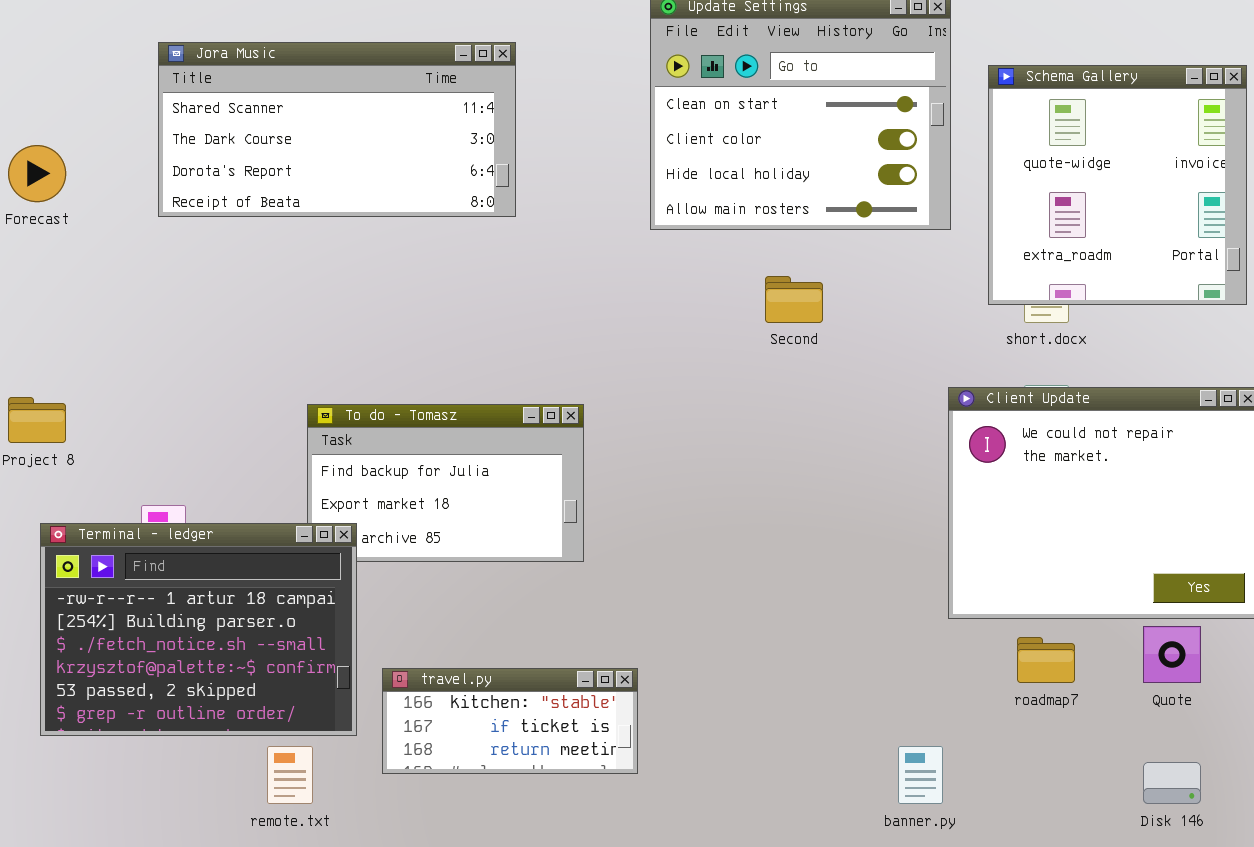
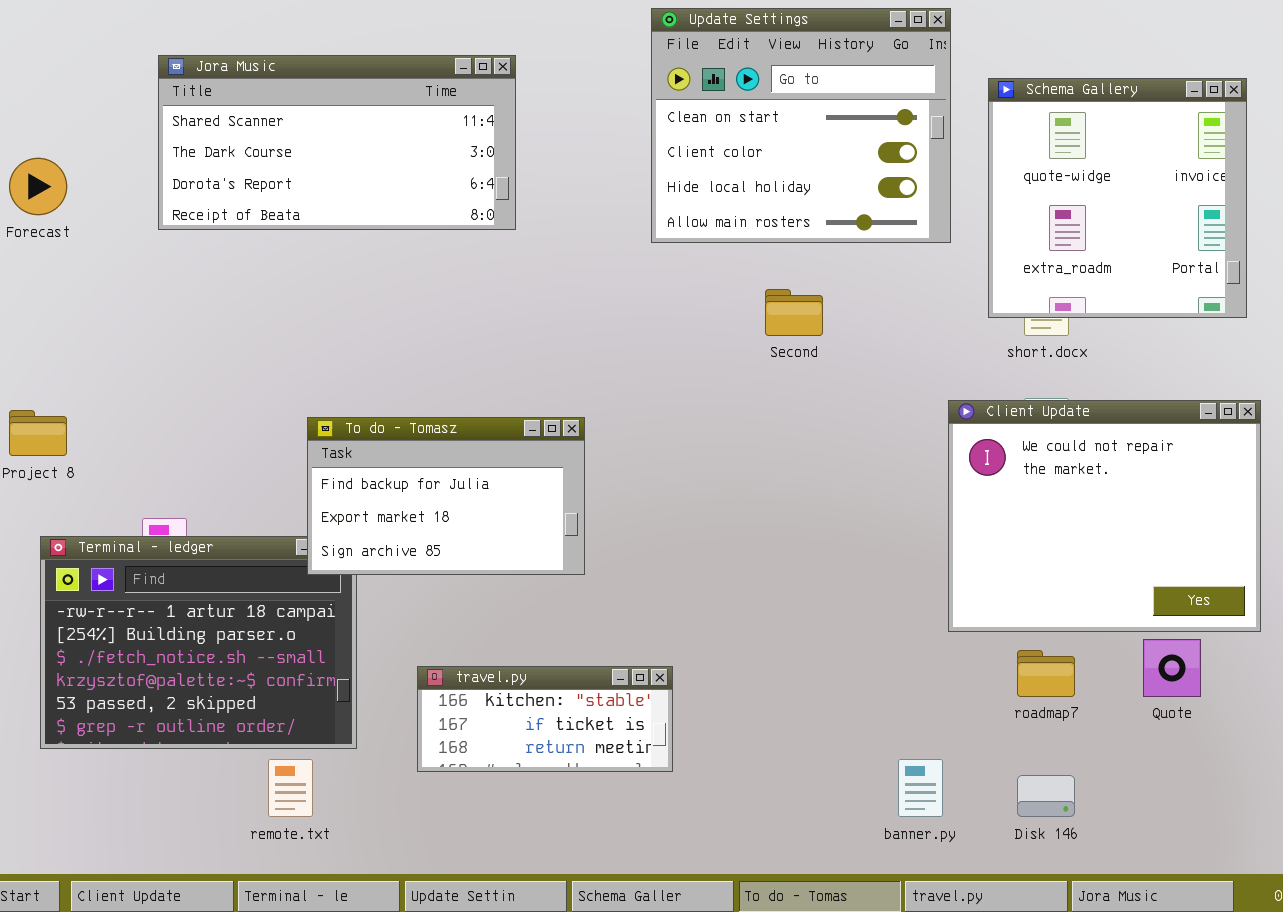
To do - Tomasz: [307,404,584,562] -> [307,417,585,575], raised
travel.py: [382,668,638,774] -> [417,666,673,772], moved
Disk 146: [1143,762,1201,804] -> [1017,775,1075,817], moved

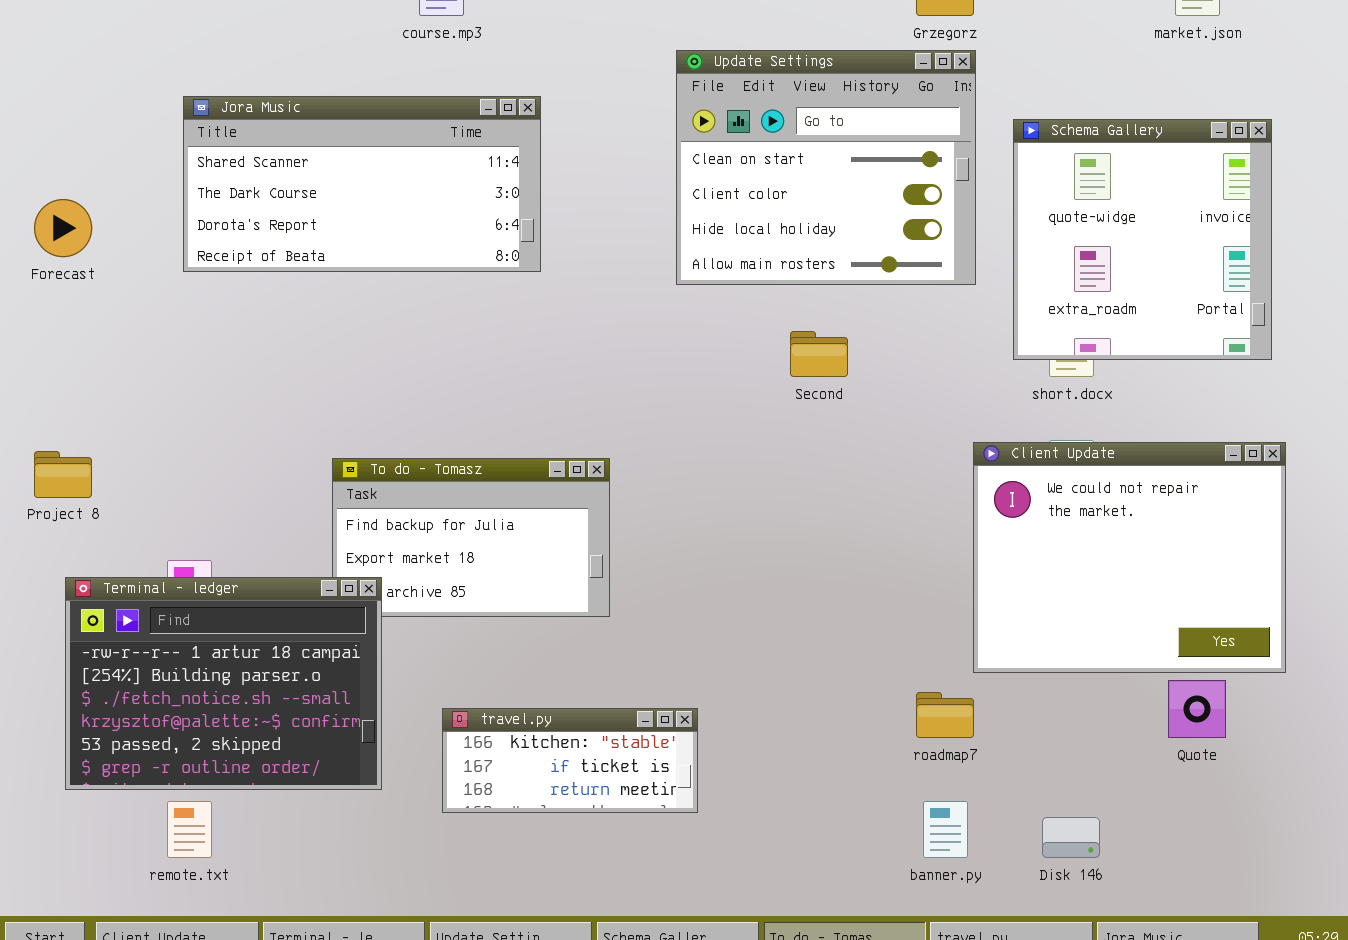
Terminal - ledger: [40,536,357,749] -> [65,577,382,790], raised
roadmap7: [1017,650,1075,697] -> [916,692,974,738], moved
remote.txt: [268,759,313,817] -> [167,801,212,858], moved

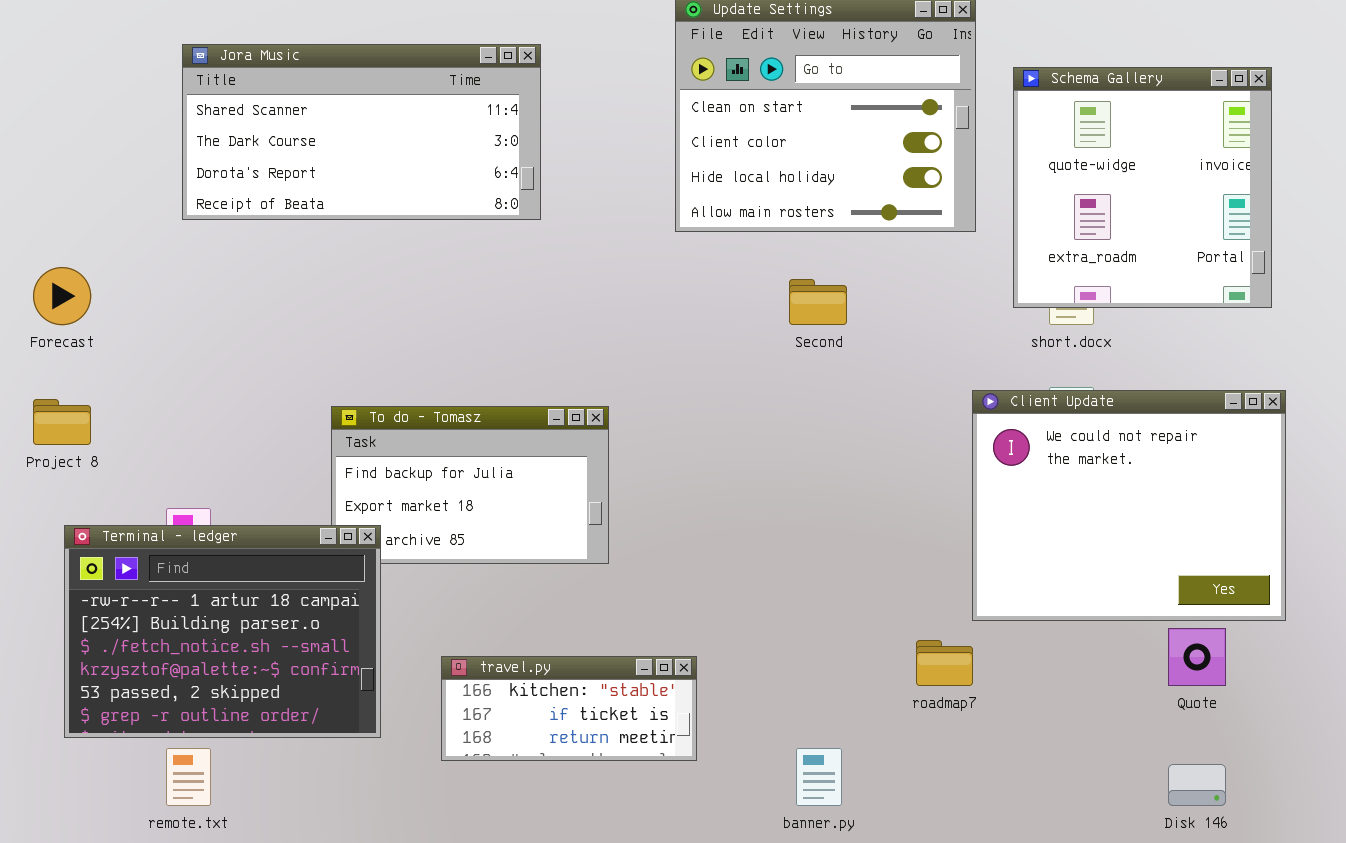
Forecast: [34,199,92,257] -> [33,267,91,325], moved
banner.py: [923,801,968,858] -> [796,748,842,806], moved
Disk 146: [1042,817,1100,858] -> [1168,764,1226,806], moved

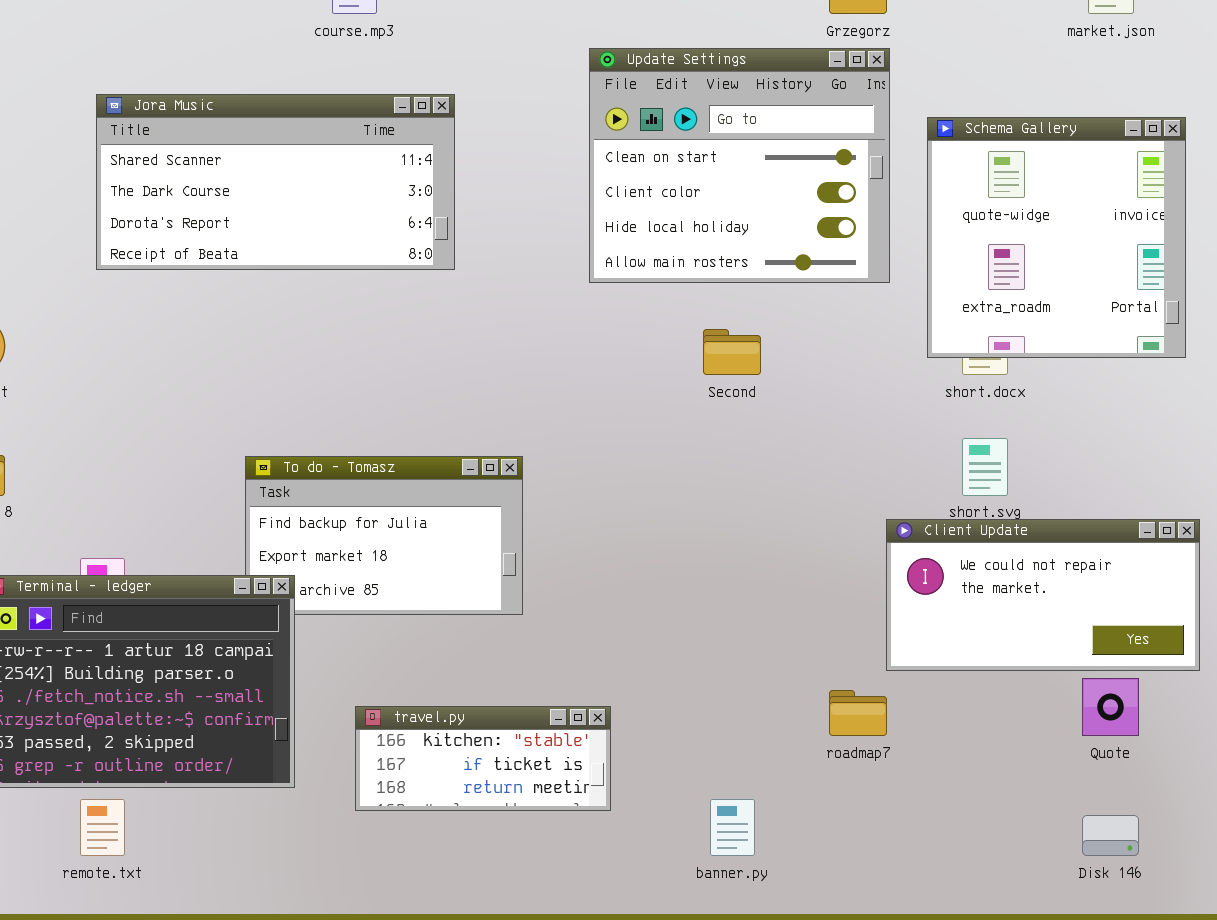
Client Update: [972,390,1286,621] -> [886,519,1200,671], resized

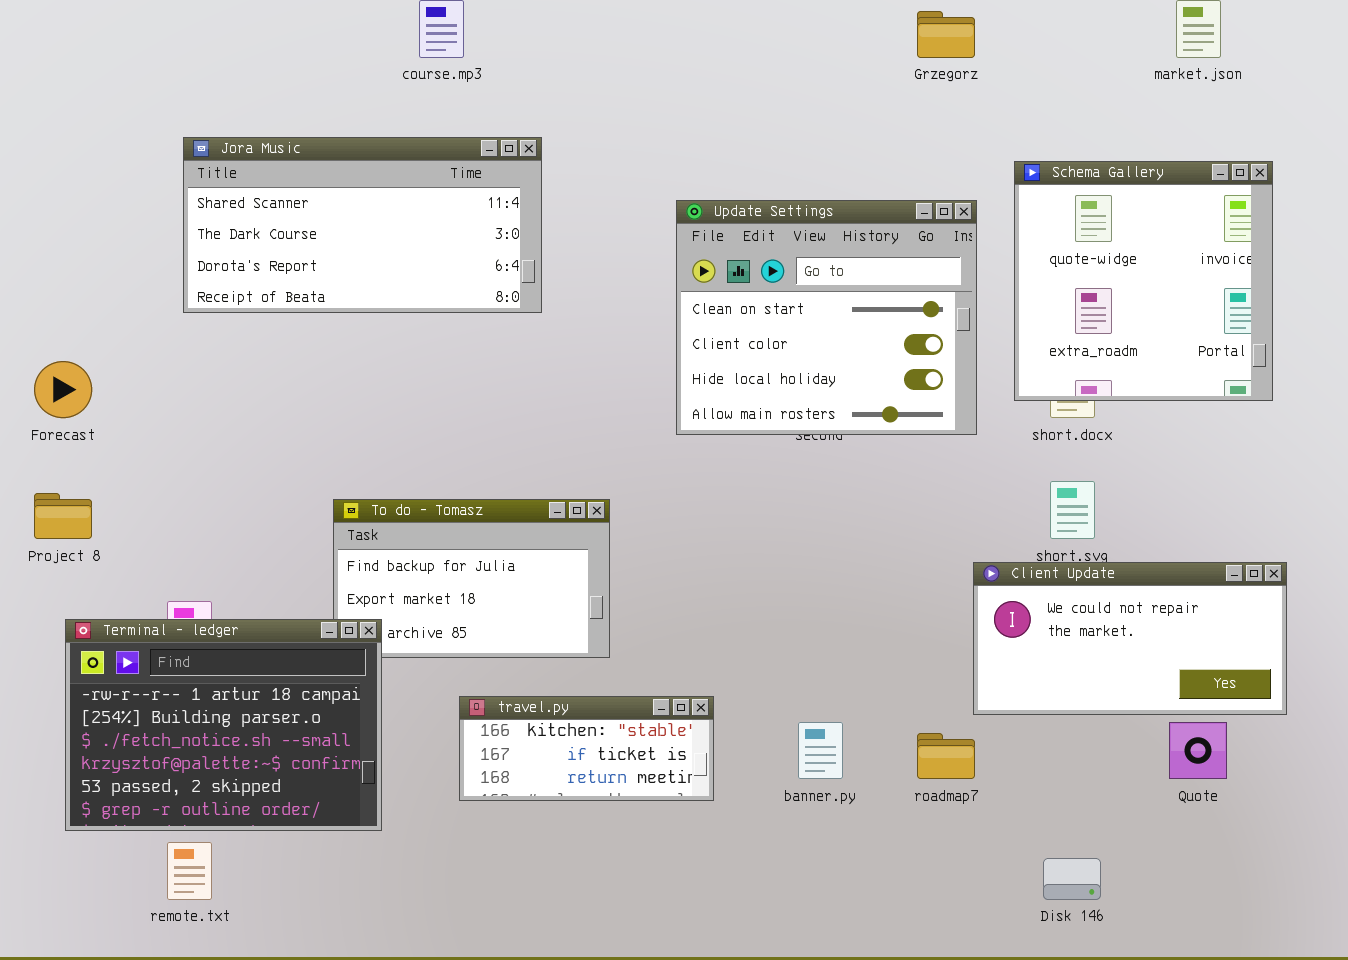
Update Settings: [589,48,890,283] -> [676,200,977,435], moved
travel.py: [355,706,611,811] -> [459,696,714,801], moved
banner.py: [710,799,755,856] -> [798,722,843,779], moved
Disk 146: [1082,815,1139,856] -> [1043,858,1101,900], moved

